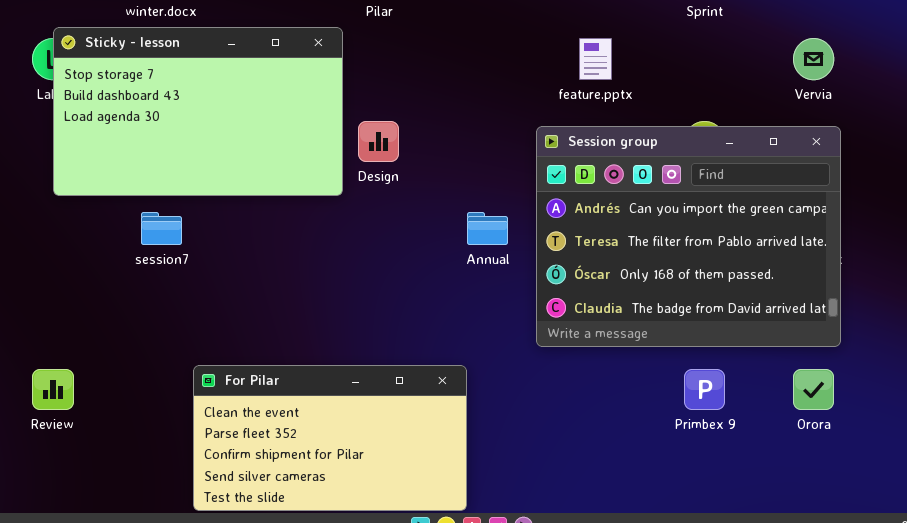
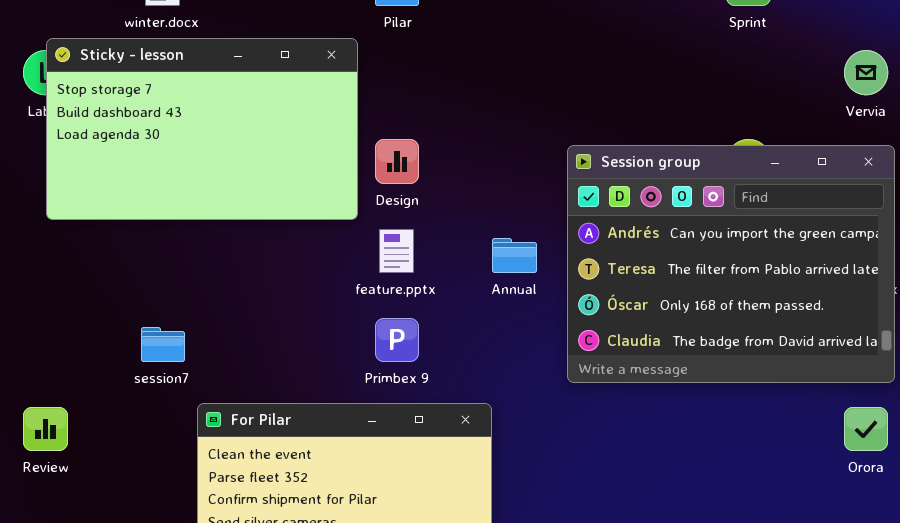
feature.pptx: [579,38,612,80] -> [379,229,414,273], moved
session7: [141,212,182,245] -> [141,327,185,362], moved
Primbex 9: [684,369,725,410] -> [375,318,419,362], moved

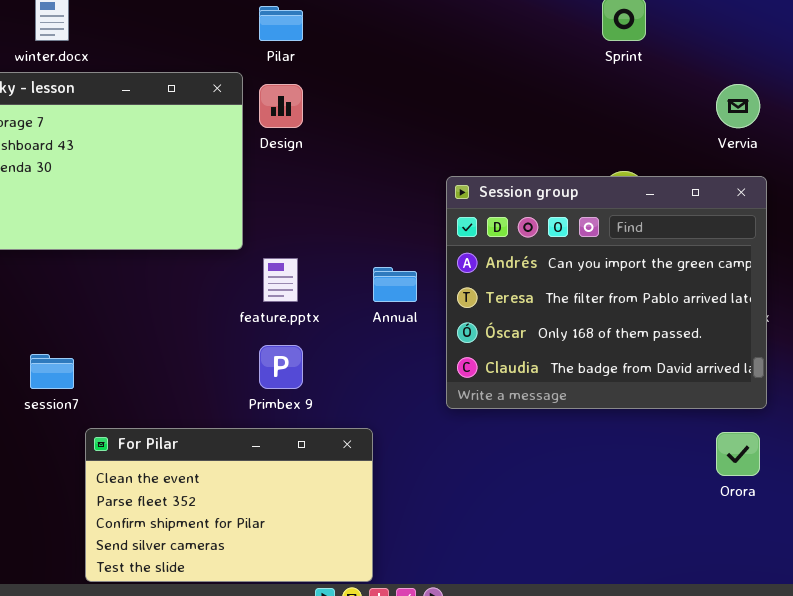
Design: [375,139,419,184] -> [259,84,303,128], moved

